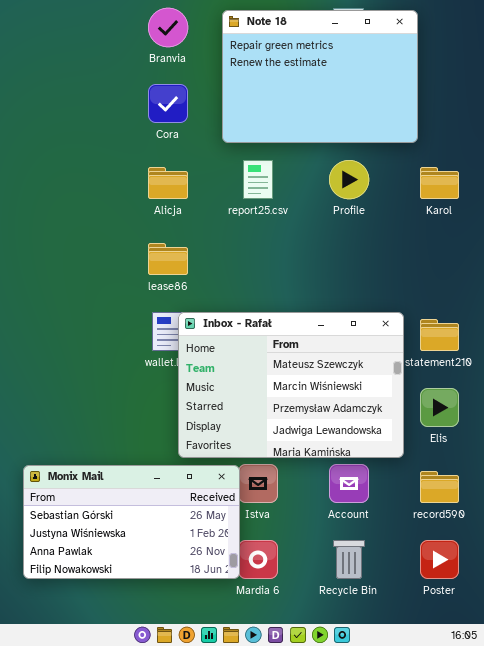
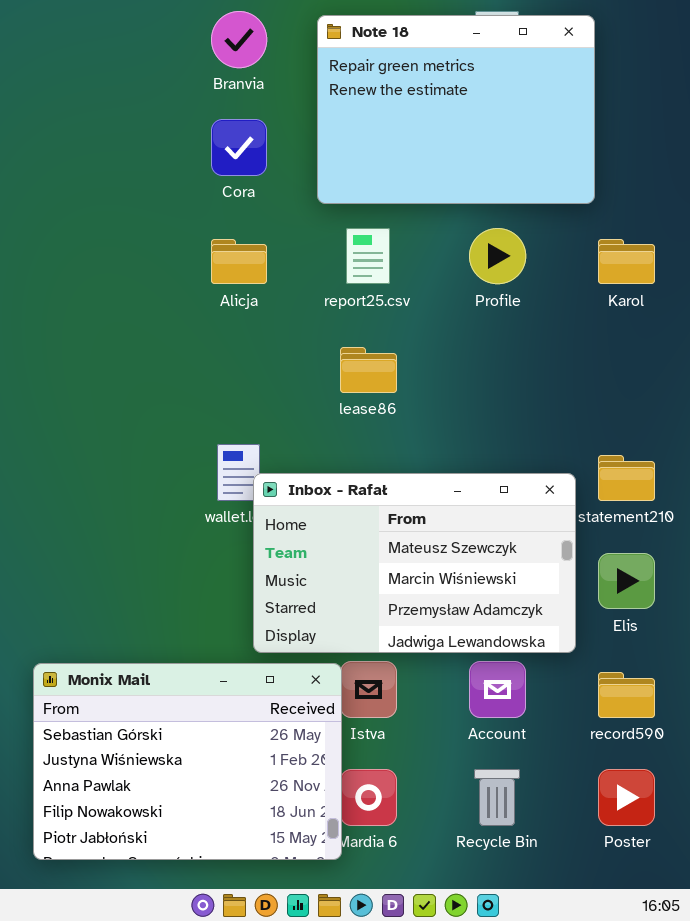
lease86: [148,243,188,275] -> [340,347,397,393], moved
Inbox - Rafał: [178,312,404,458] -> [253,473,576,653], resized
Monix Mail: [23,465,240,579] -> [33,663,342,860], resized

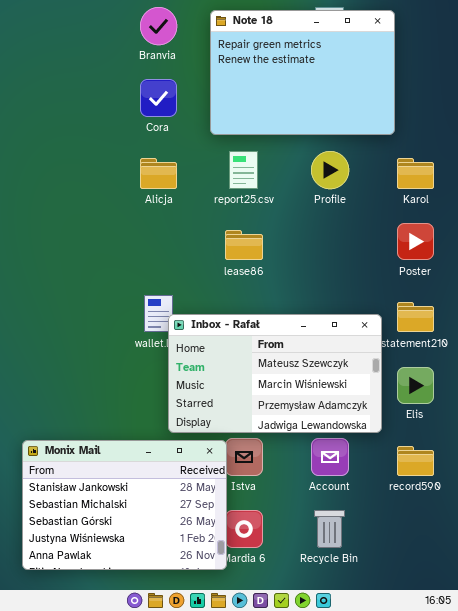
Monix Mail: [33,663,342,860] -> [22,440,227,570], scrolled up 2 rows
Poster: [598,769,655,826] -> [397,223,434,260], moved

